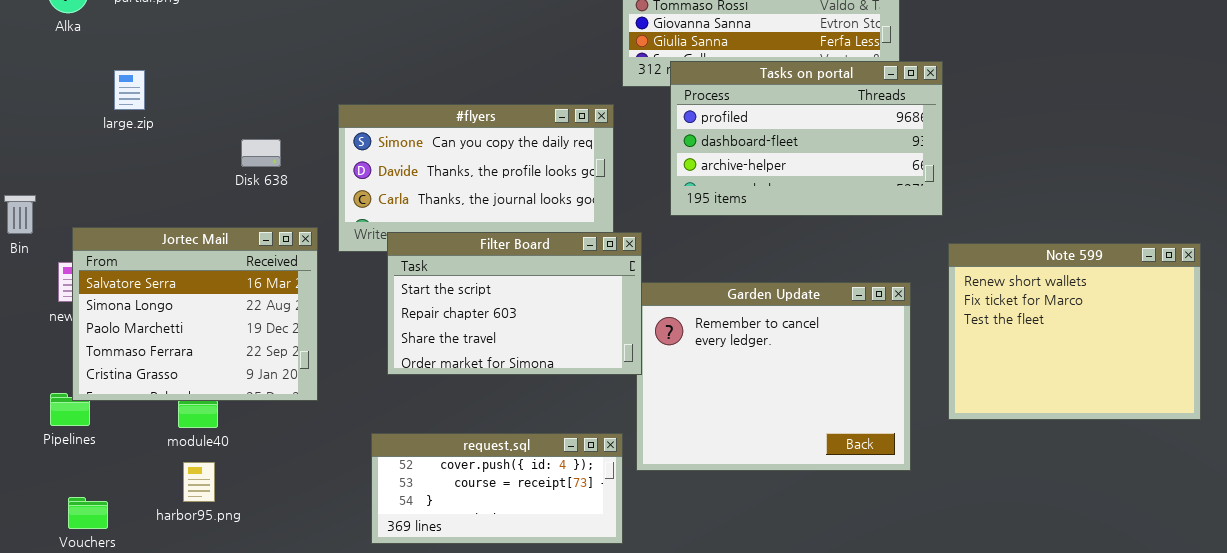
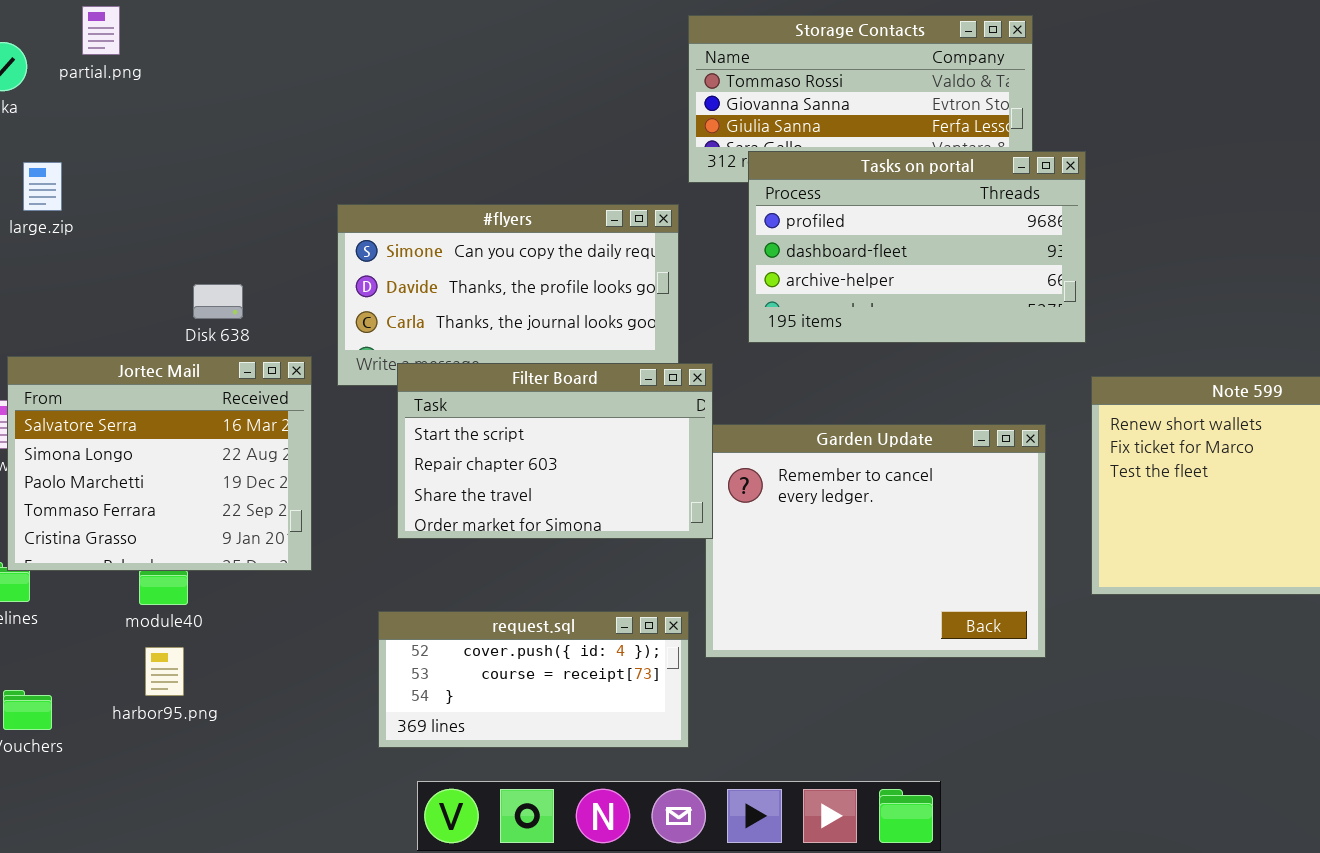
large.zip: [114,70,145,110] -> [23,162,62,211], moved
Disk 638: [241,139,281,167] -> [193,284,243,319], moved

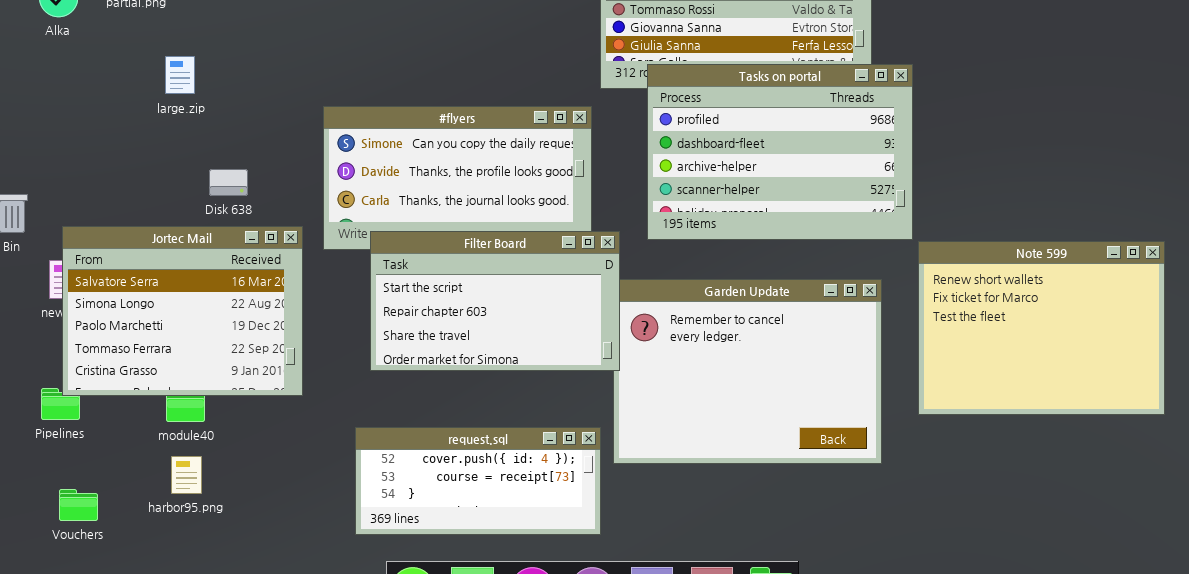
Tasks on portal: [748,151,1086,343] -> [647,64,913,240], resized
large.zip: [23,162,62,211] -> [165,56,195,94], moved

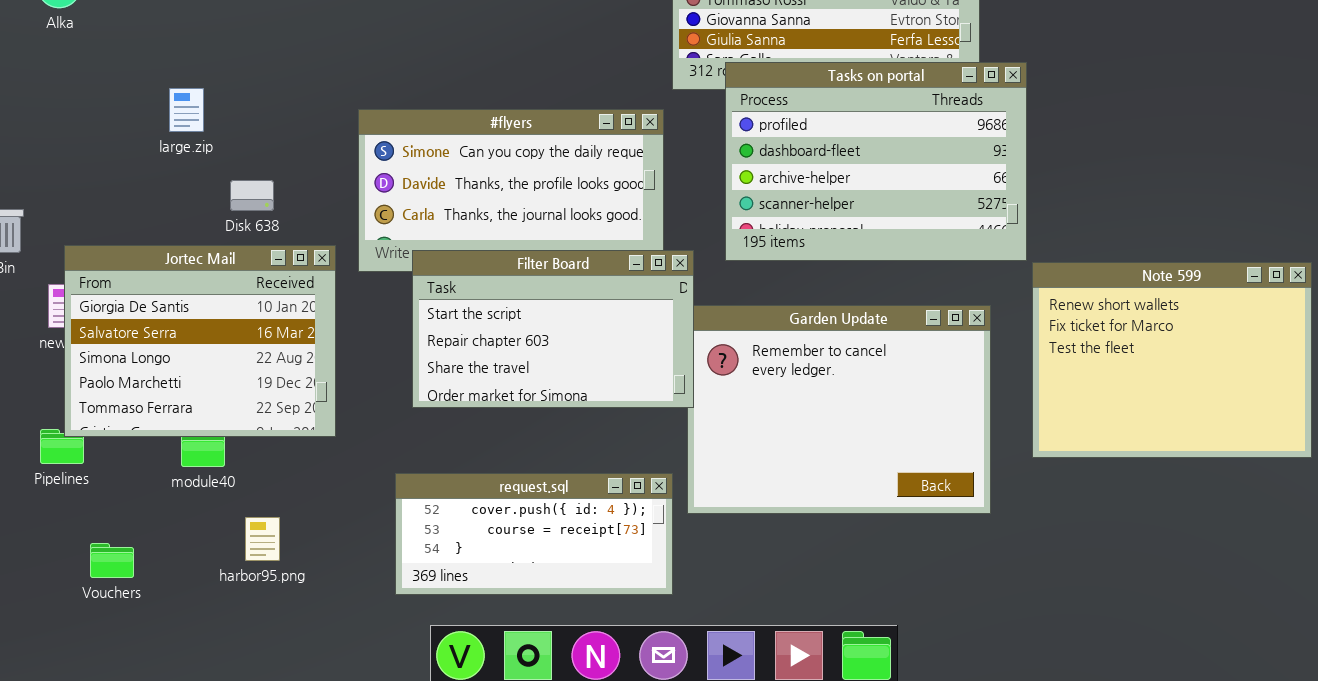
large.zip: [165,56,195,94] -> [169,88,204,132], moved
Jortec Mail: [62,226,303,396] -> [64,245,336,437], scrolled up 1 row
harbor95.png: [171,456,202,494] -> [245,517,280,561], moved
Vouchers: [59,489,98,521] -> [90,543,134,578], moved

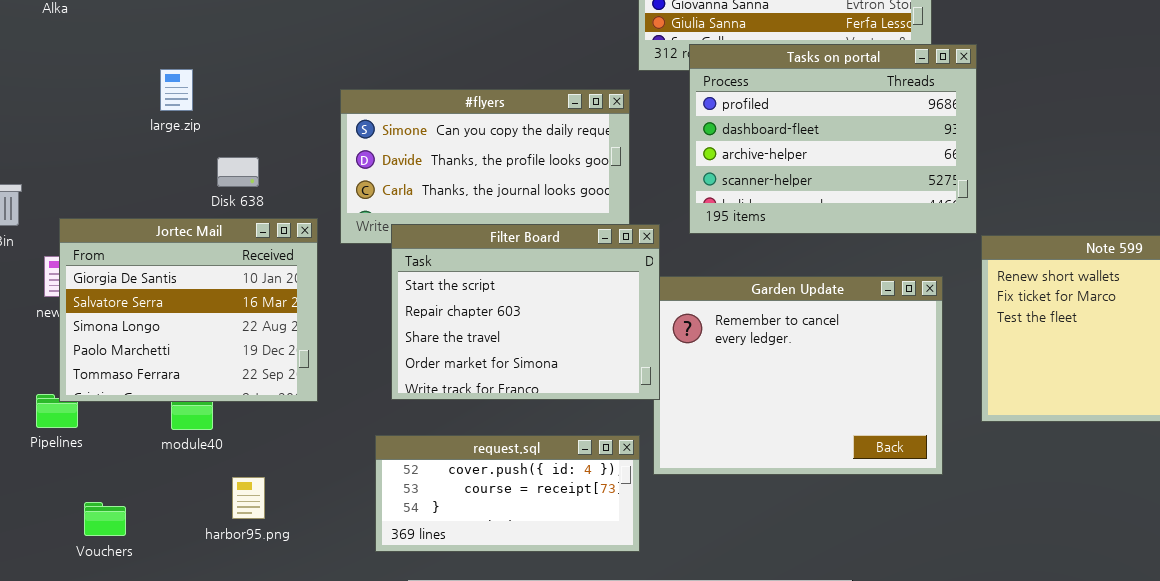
Filter Board: [412,250,694,408] -> [391,224,660,400], resized

